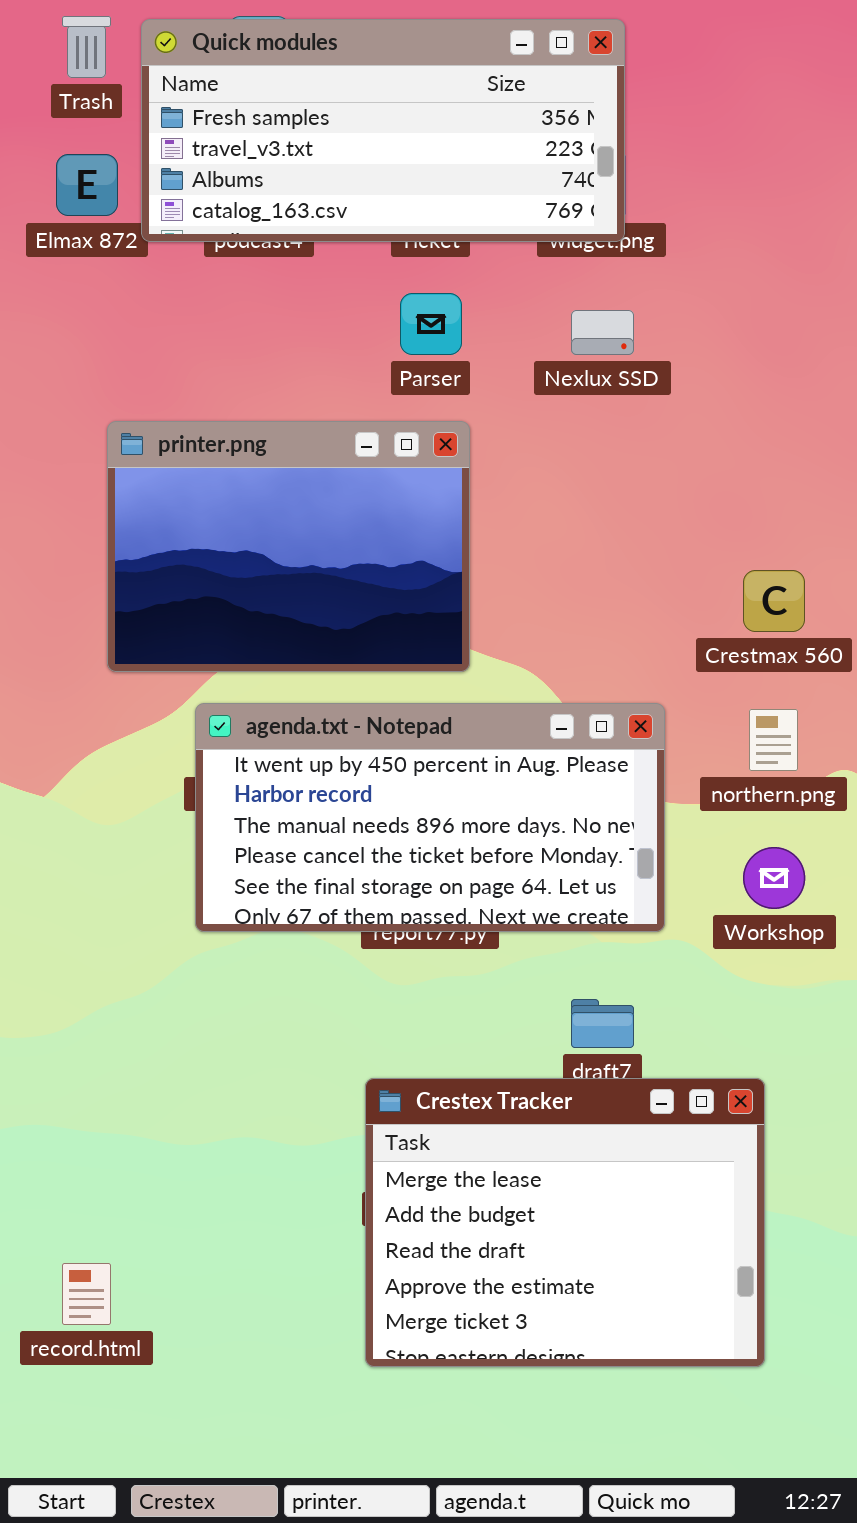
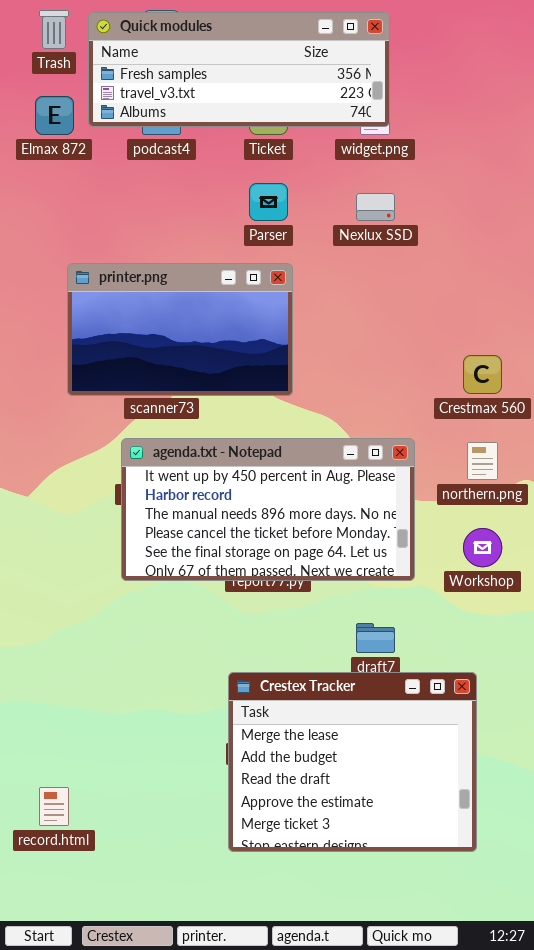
Quick modules: [141,19,625,242] -> [88,12,390,127], resized
printer.png: [107,421,470,672] -> [67,263,293,396], resized

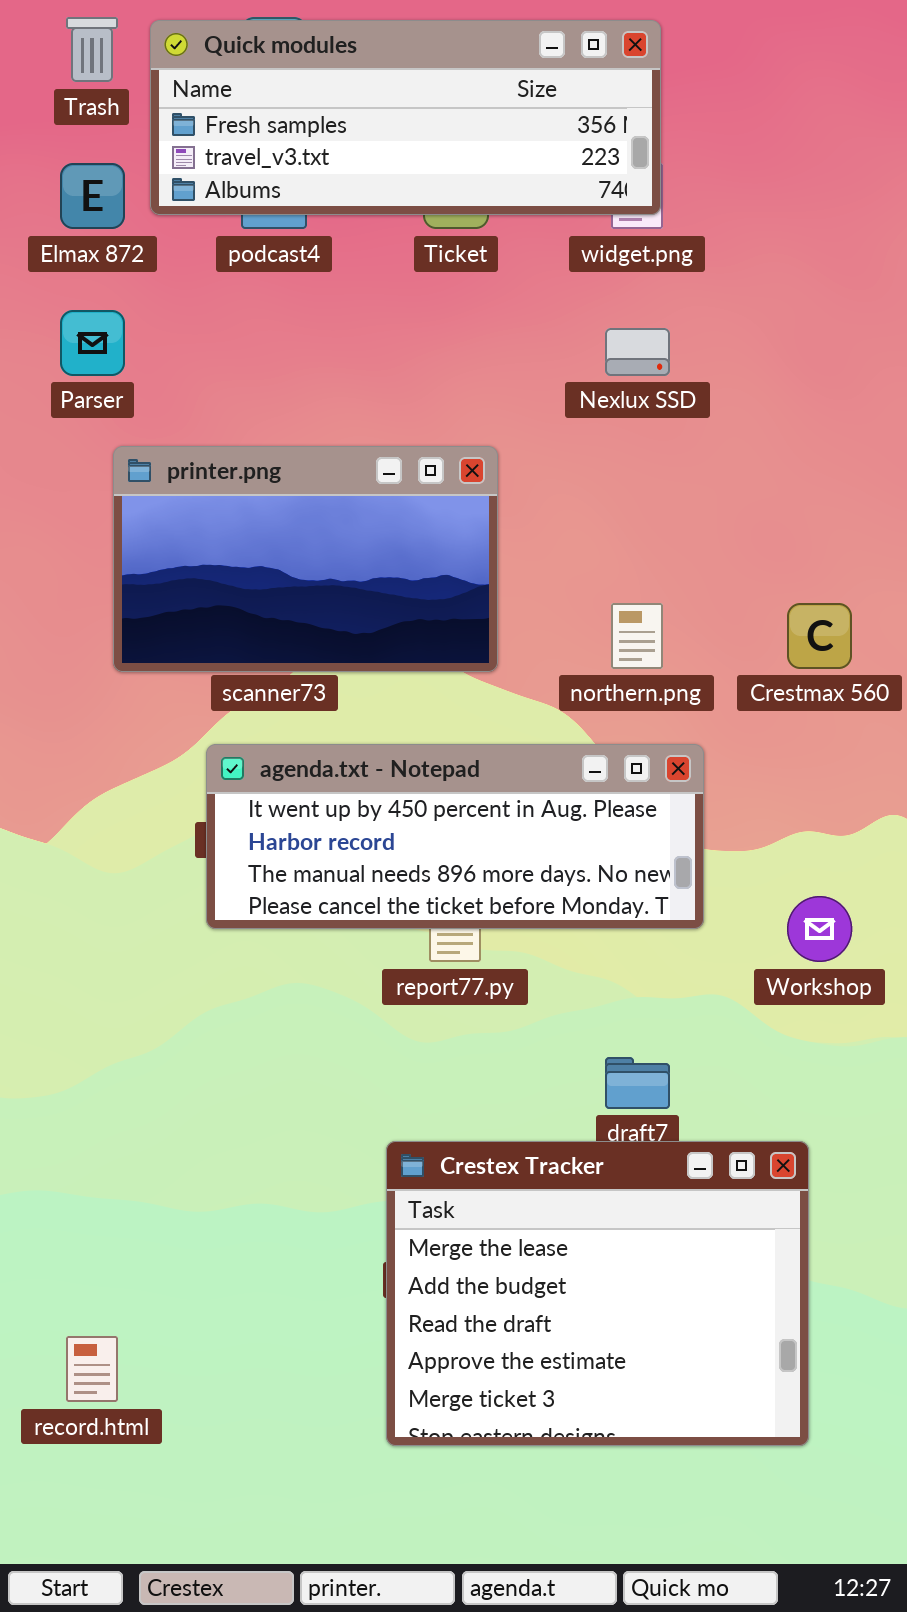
Parser: [249,183,288,221] -> [60,310,125,376], moved
agenda.txt - Notepad: [121,438,415,581] -> [206,744,704,929], resized
northern.png: [467,442,498,480] -> [611,603,663,669], moved

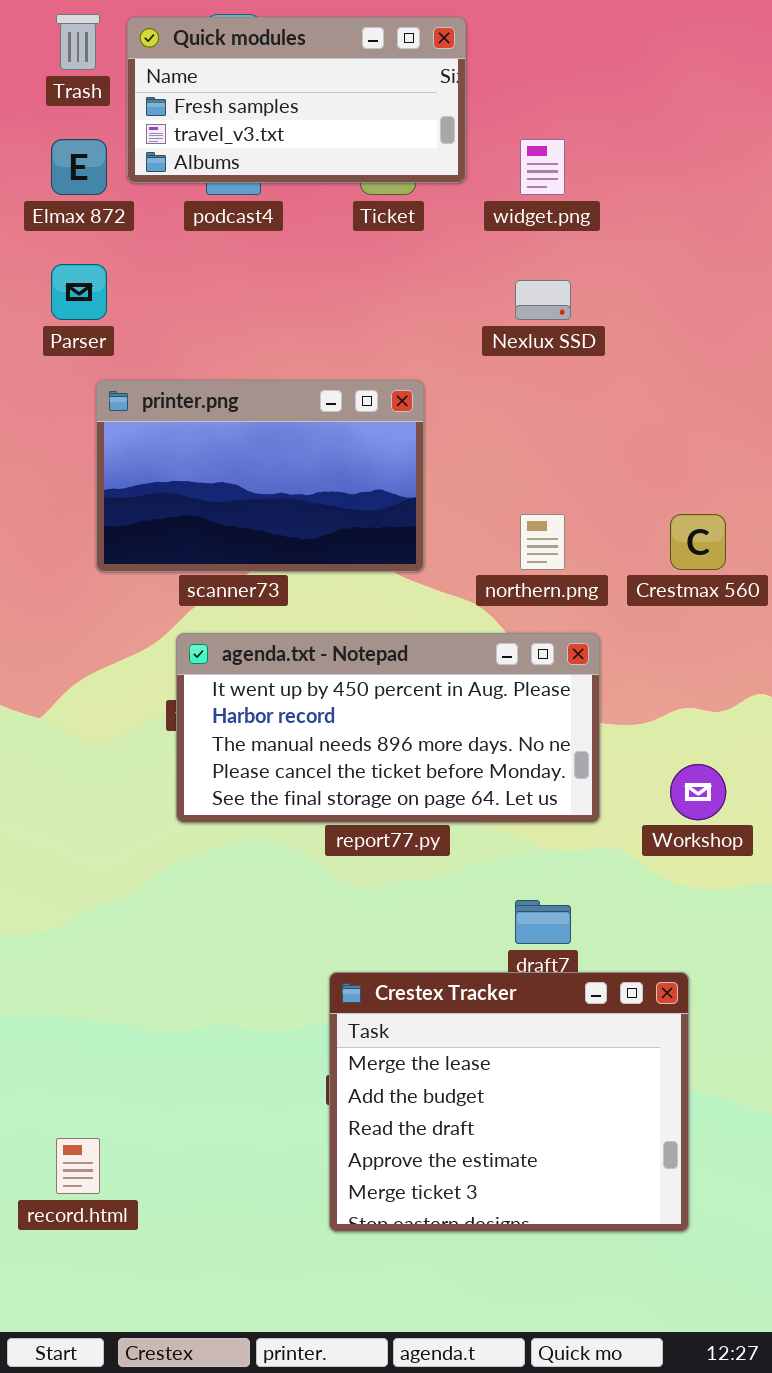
Quick modules: [150,20,661,215] -> [127,17,466,183], resized
agenda.txt - Notepad: [206,744,704,929] -> [176,633,600,823], resized

